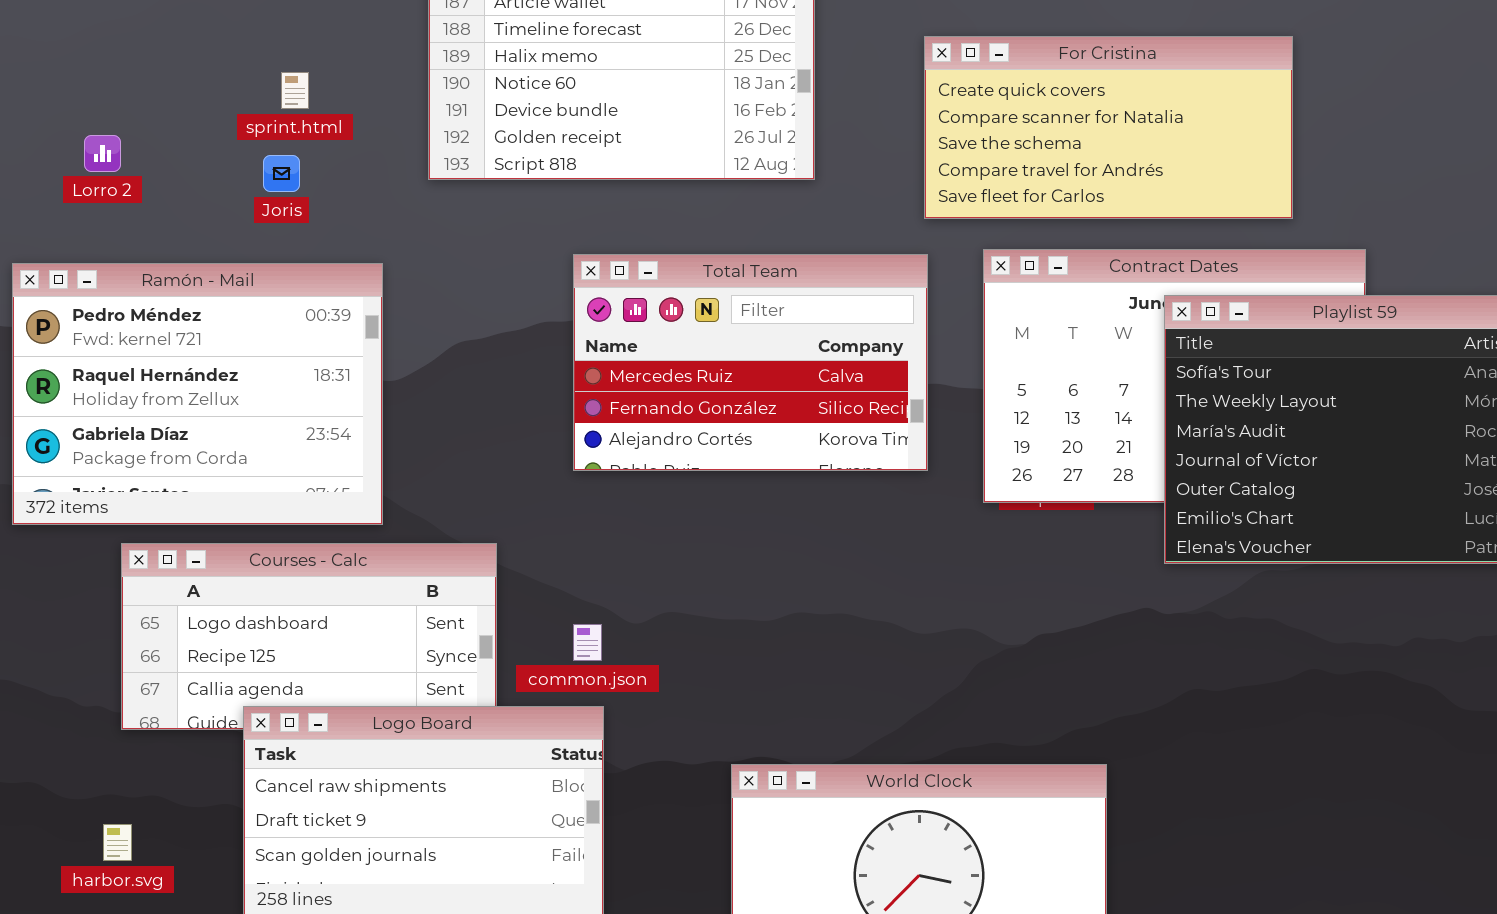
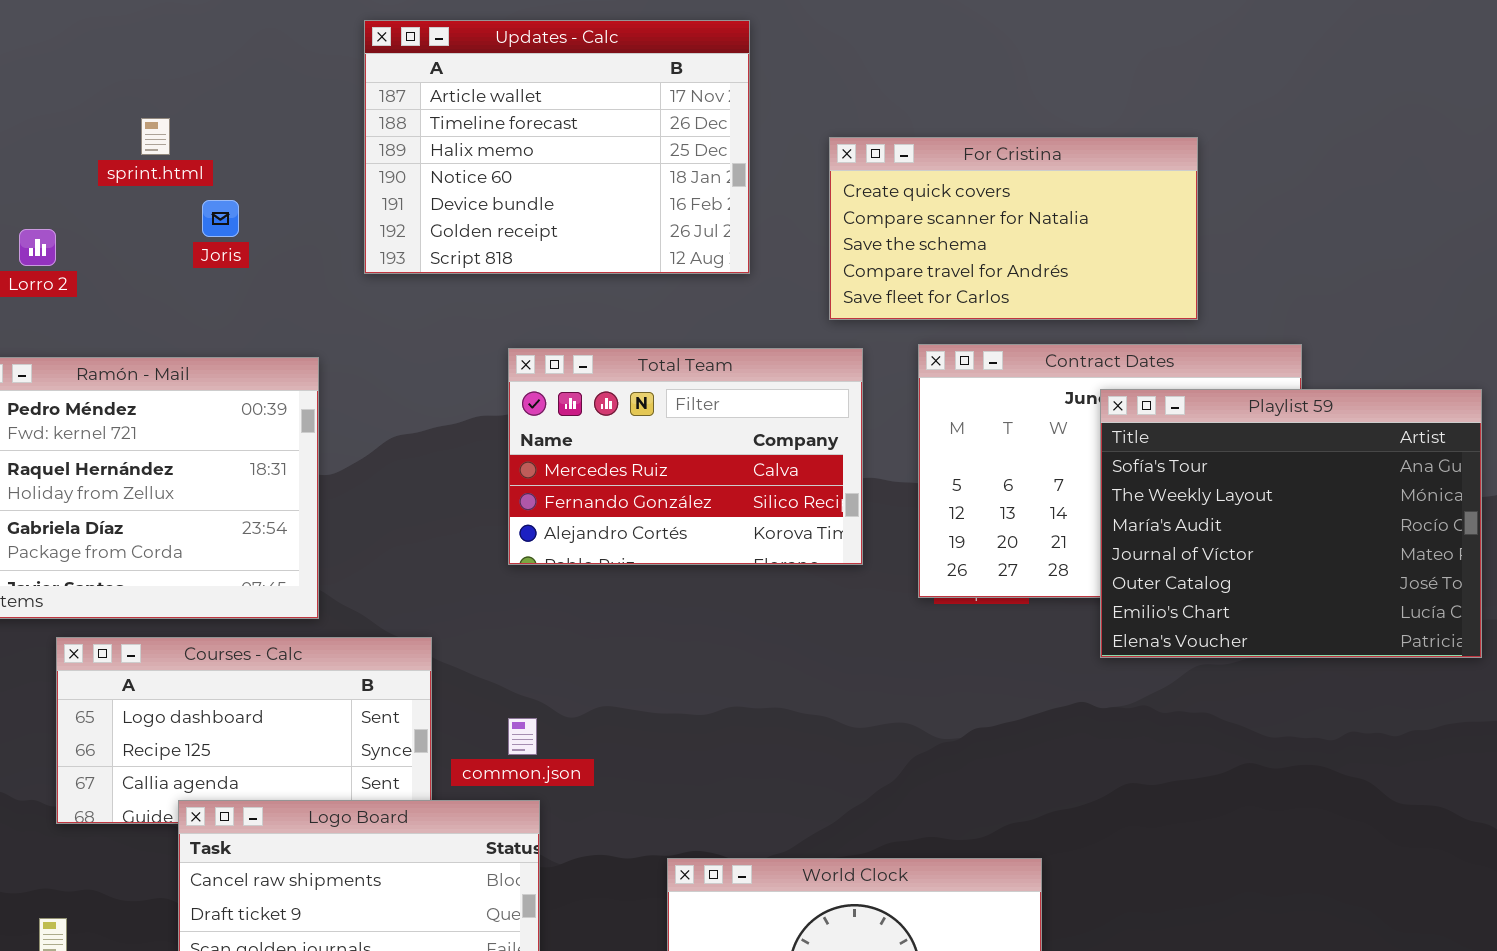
For Cristina: [924,36,1293,219] -> [829,137,1198,320], moved
sprint.html: [281,72,309,109] -> [141,118,170,155], moved
Joris: [263,155,300,192] -> [202,200,239,237], moved

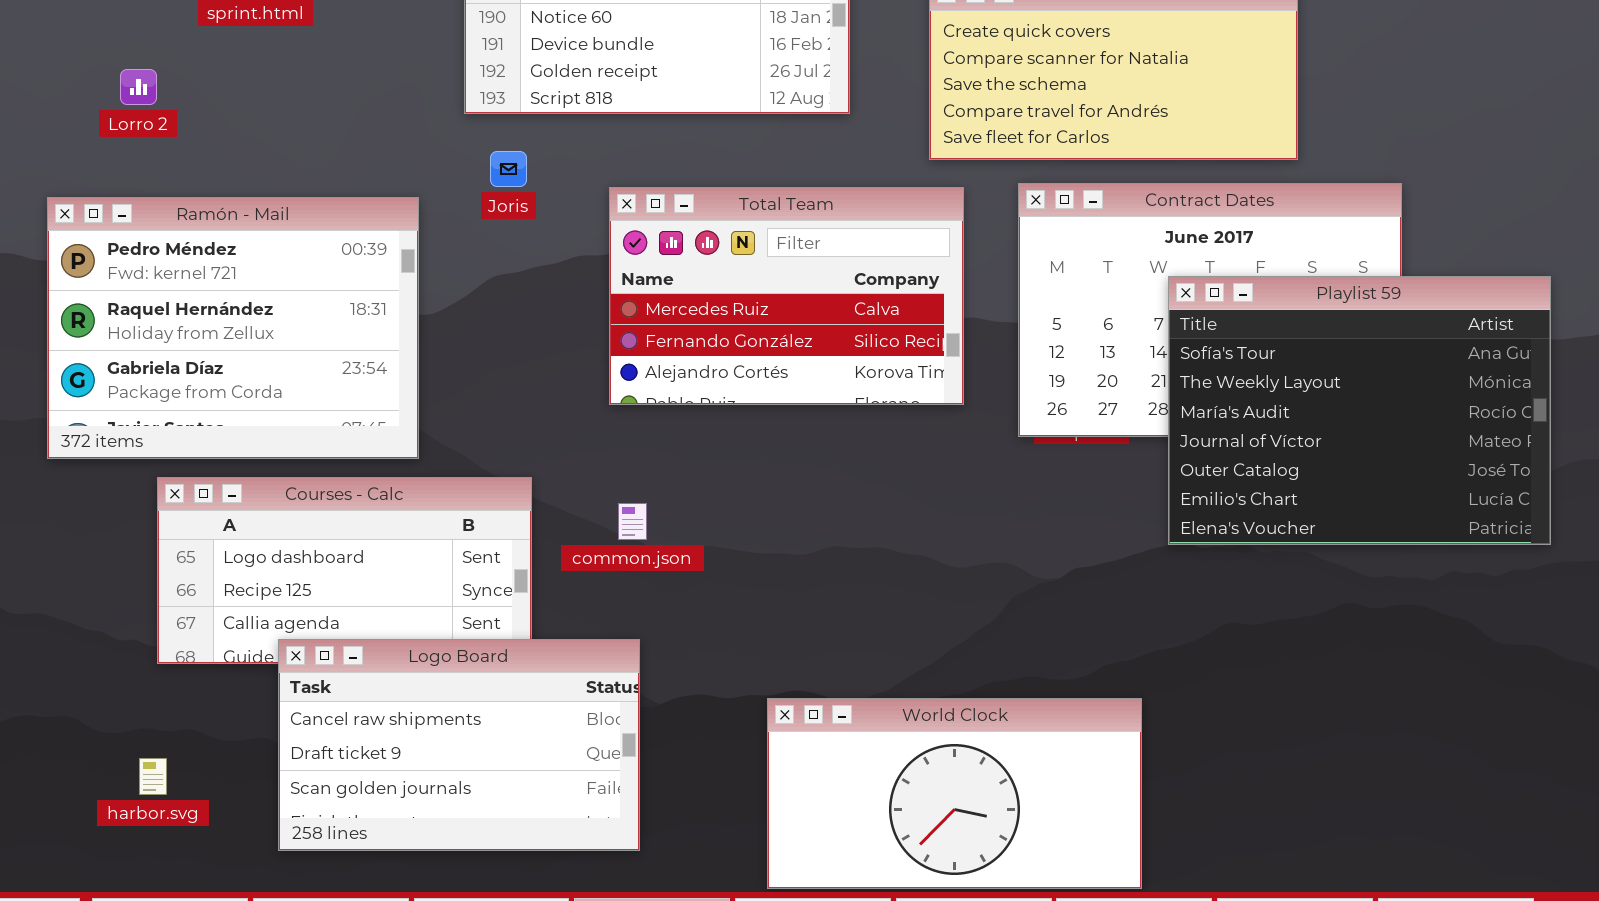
Joris: [202,200,239,237] -> [490,151,527,187], moved
Playlist 59: [1100,389,1482,658] -> [1168,276,1551,545], moved
common.json: [508,718,537,755] -> [618,503,647,540], moved

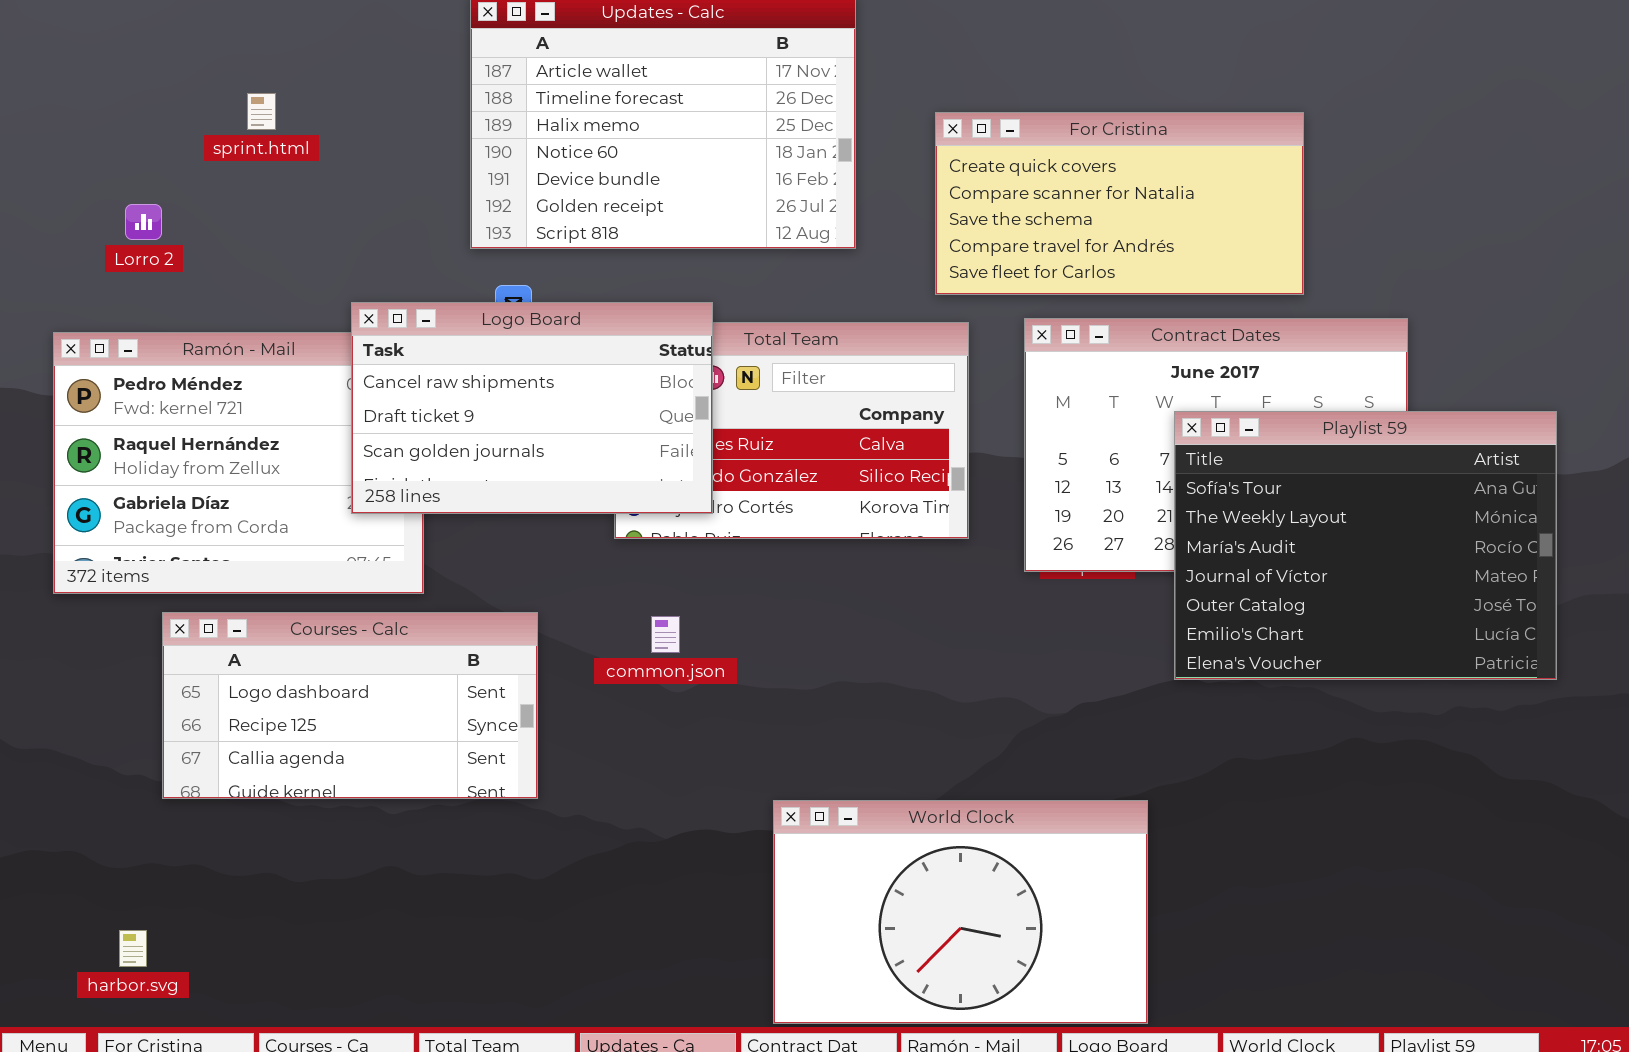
common.json: [618,503,647,540] -> [651,616,680,653], moved
Logo Board: [278,639,640,851] -> [351,302,713,514], moved
World Clock: [767,698,1142,889] -> [773,800,1148,1024], resized
harbor.svg: [139,758,167,795] -> [119,930,147,967], moved

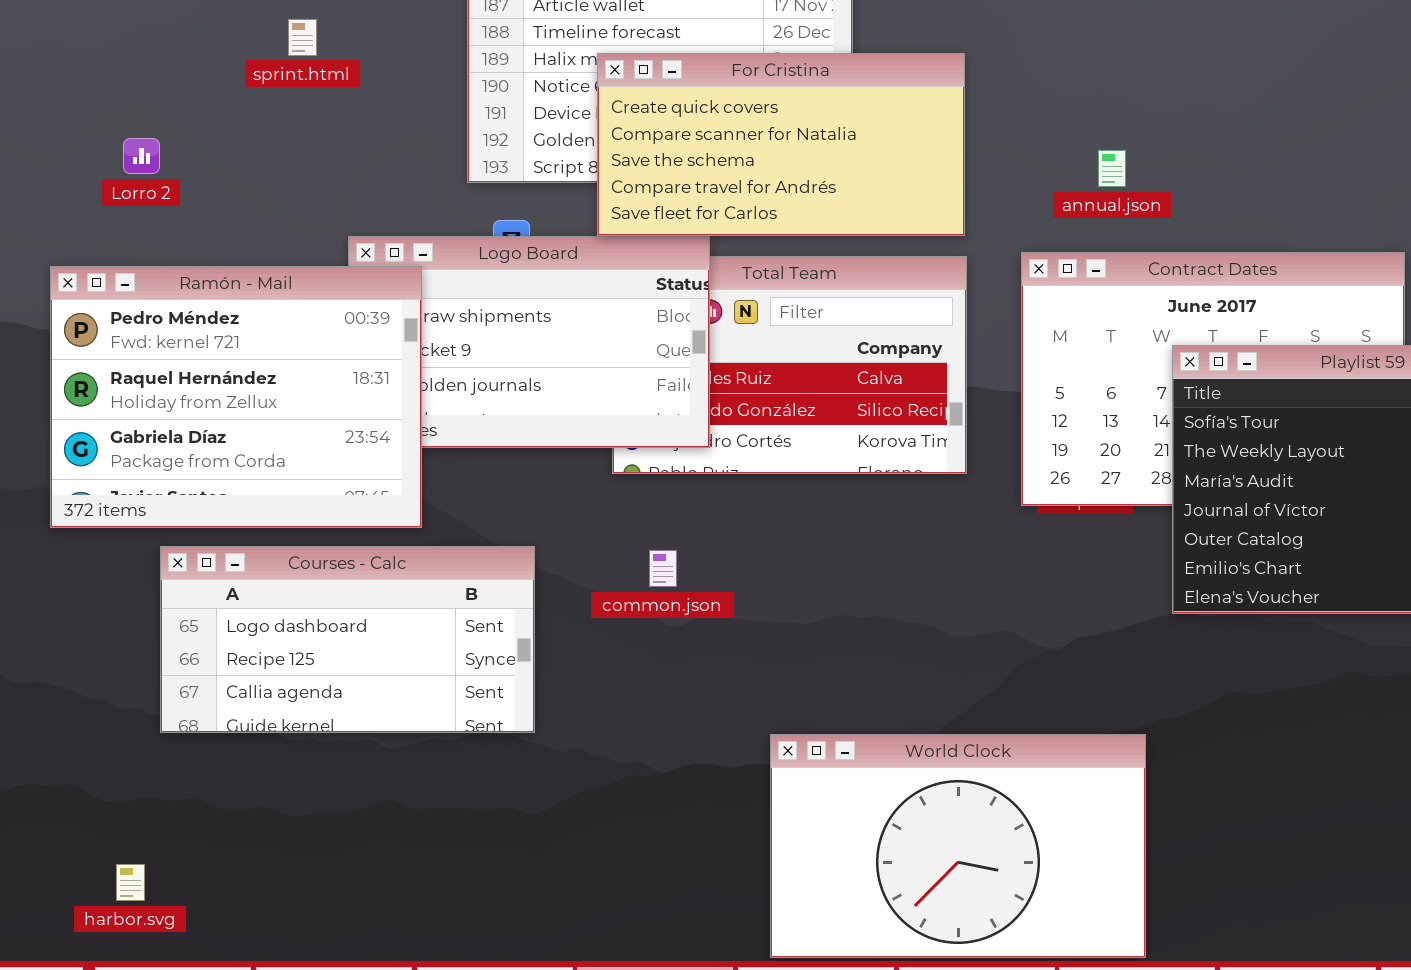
sprint.html: [247,93,276,130] -> [288,19,317,56], moved
For Cristina: [935,112,1304,295] -> [597,53,965,236], moved
Ramón - Mail: [53,332,424,594] -> [50,266,422,528], raised

